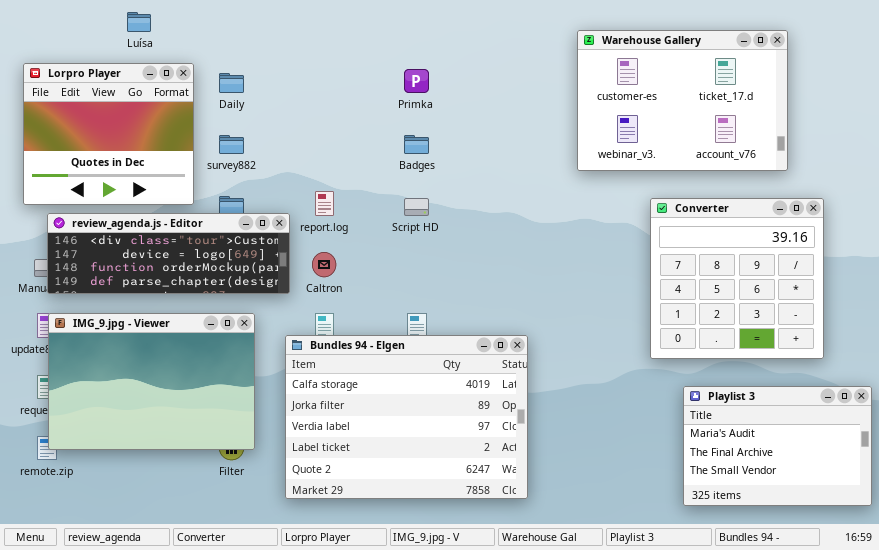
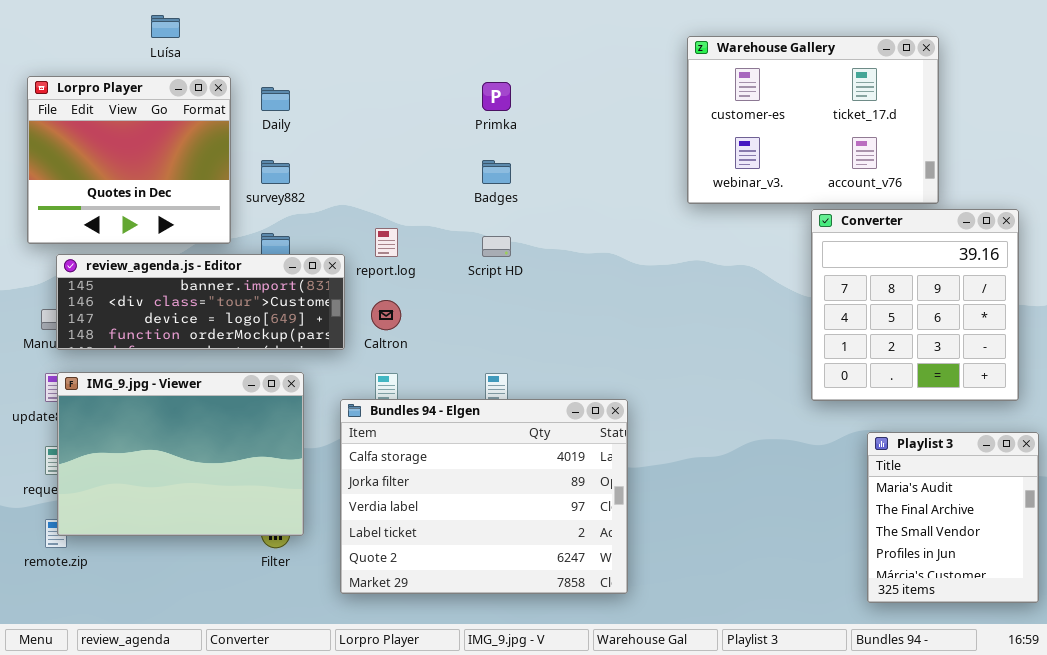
Converter: [650,198,824,359] -> [811,209,1019,401], moved
review_agenda.js - Editor: [47,213,290,294] -> [56,254,345,350], scrolled up 1 row
Playlist 3: [683,386,872,506] -> [867,432,1039,603], resized

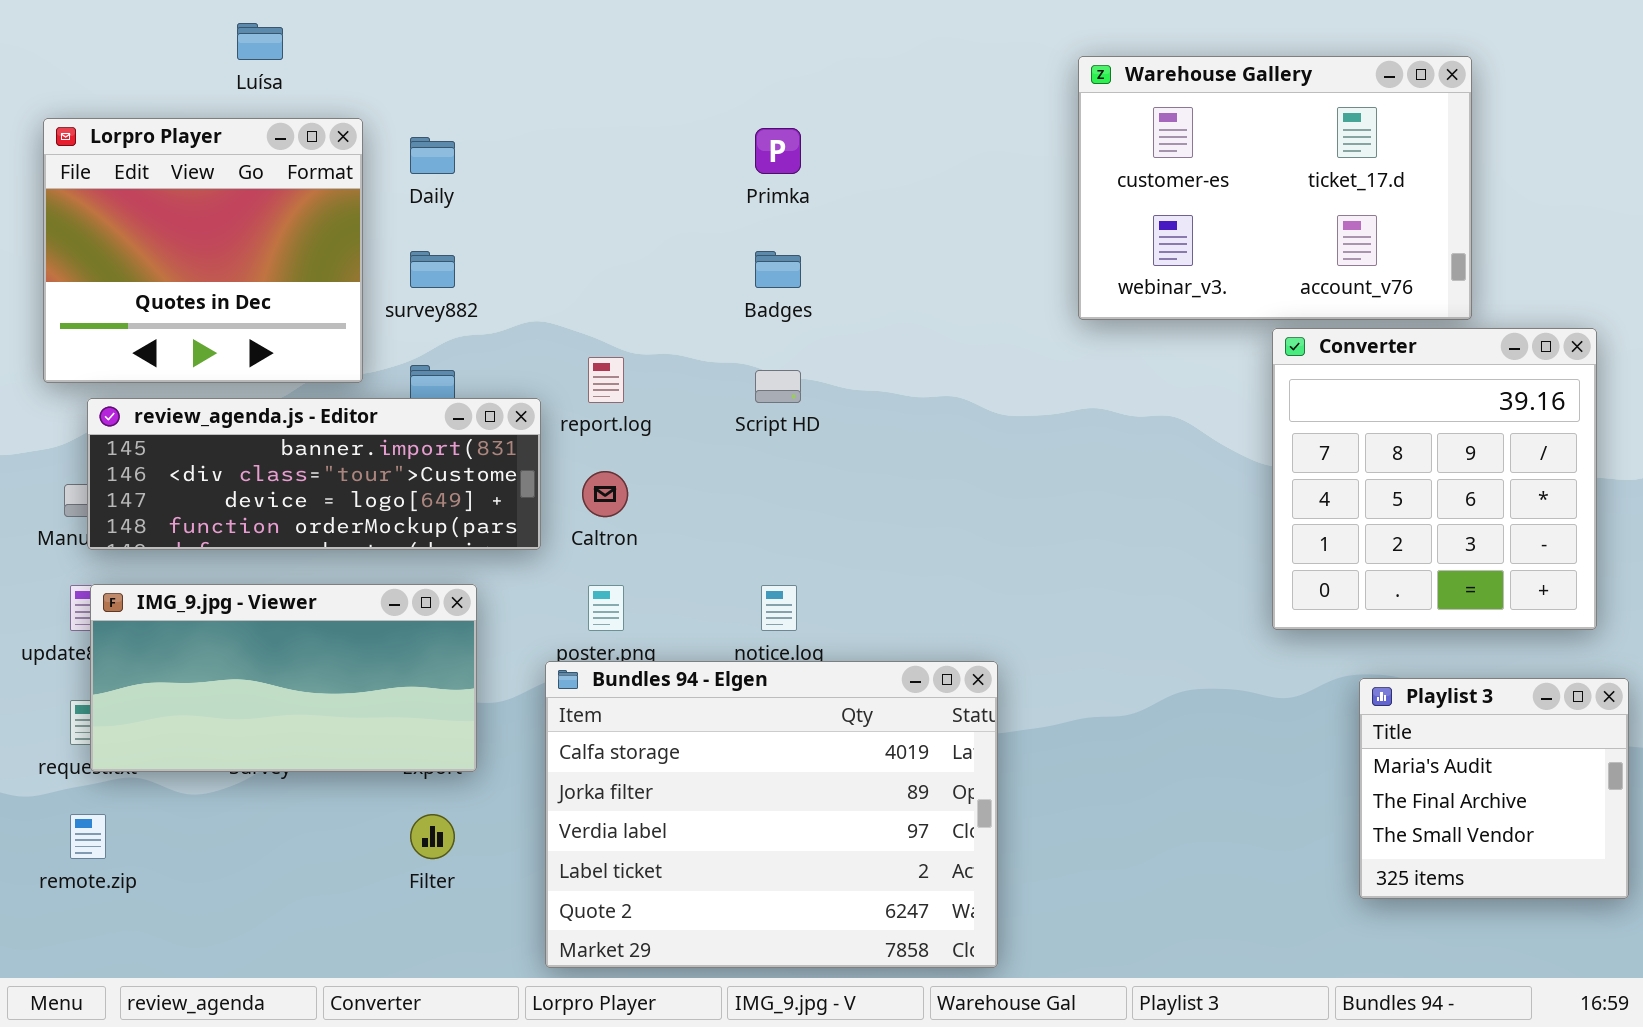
IMG_9.jpg - Viewer: [57,372,304,536] -> [90,584,477,772], resized
Bundles 94 - Elgen: [340,399,628,594] -> [545,661,998,968], moved
Playlist 3: [867,432,1039,603] -> [1359,678,1629,899], resized

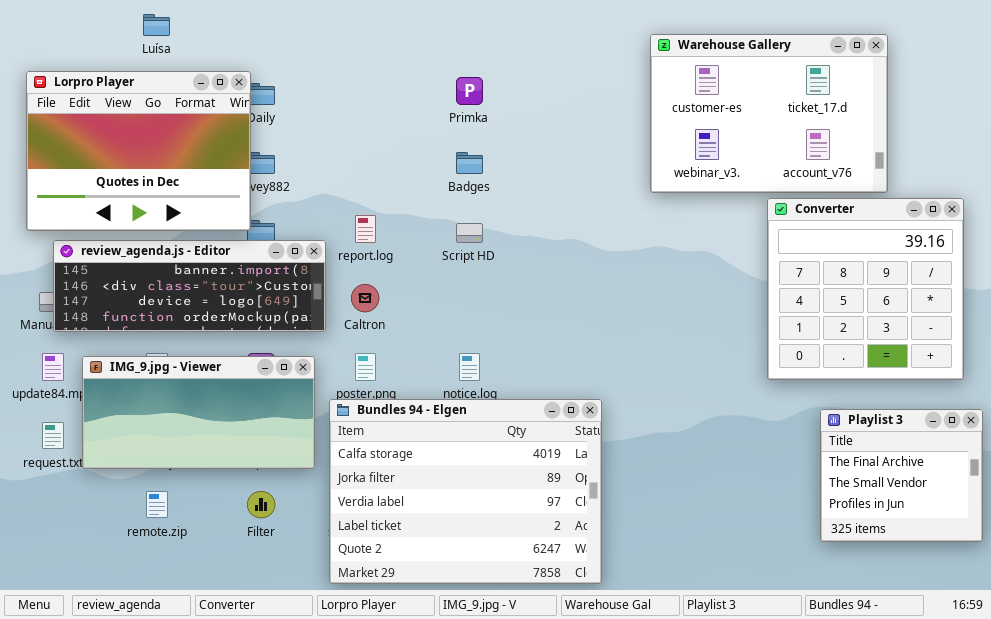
Lorpro Player: [43,118,363,383] -> [26,71,251,231], resized
IMG_9.jpg - Viewer: [90,584,477,772] -> [82,356,315,469], moved
Playlist 3: [1359,678,1629,899] -> [820,409,983,542], scrolled down 1 row
remote.zip: [70,814,106,859] -> [146,491,168,518], moved

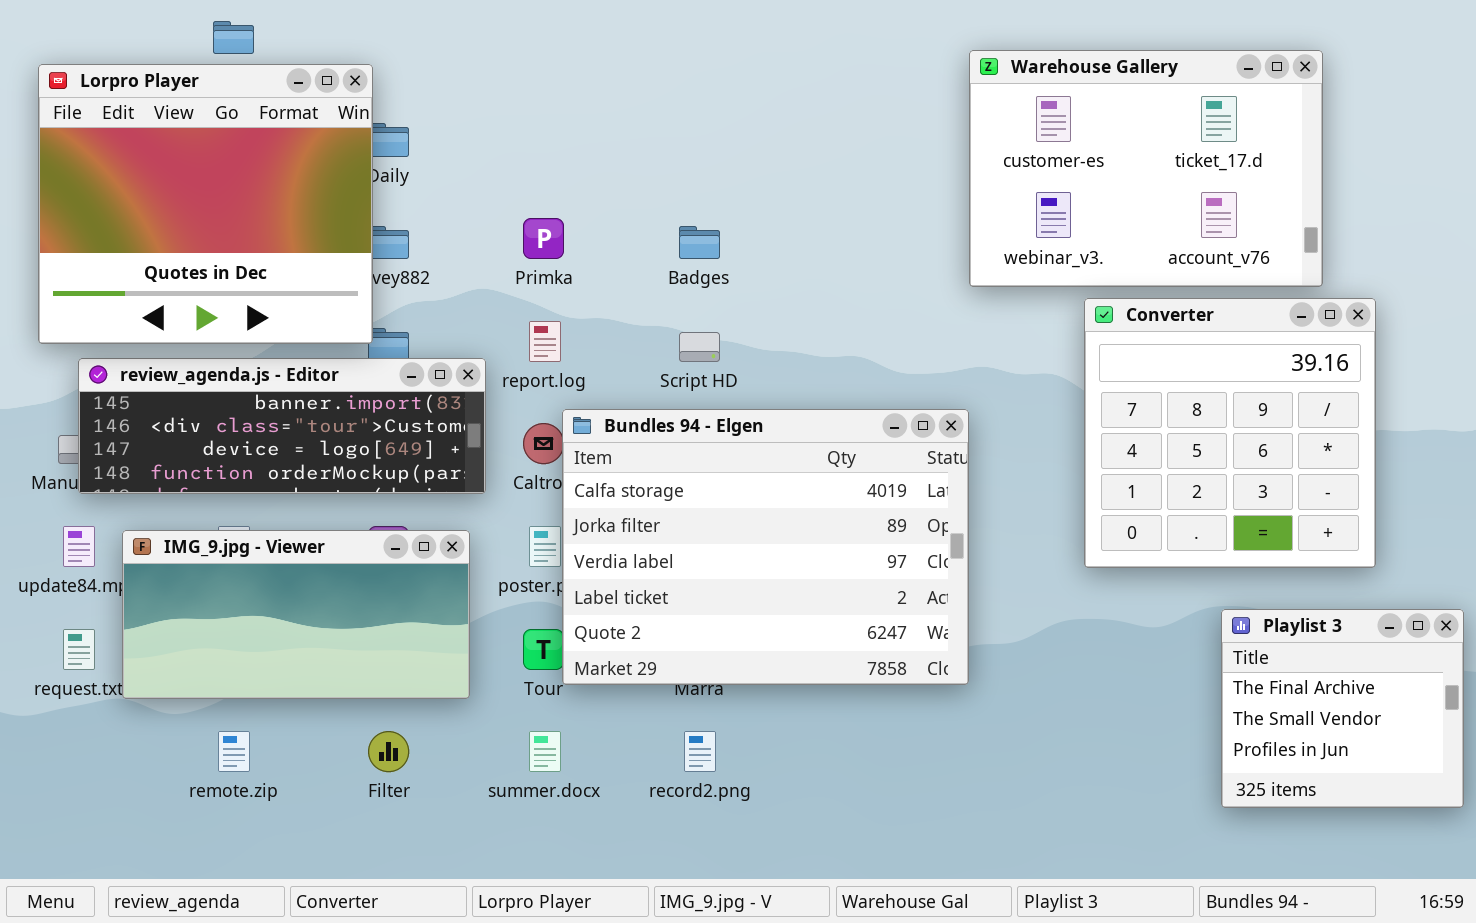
Lorpro Player: [26,71,251,231] -> [38,64,373,344], resized
Primka: [456,77,483,105] -> [523,218,564,259], moved
Converter: [767,198,964,380] -> [1084,298,1376,568], moved
Bundles 94 - Elgen: [329,399,602,584] -> [562,409,969,685], moved

